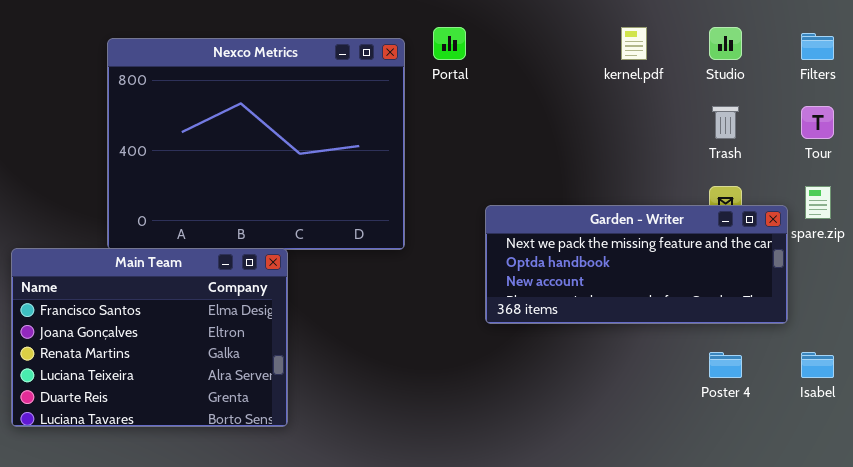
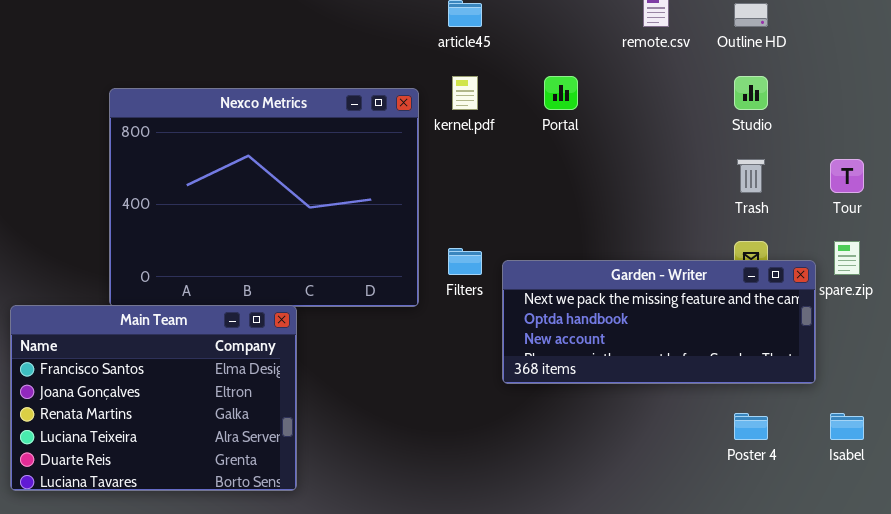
Portal: [433,27,466,60] -> [544,76,578,110], moved
kernel.pdf: [621,27,647,60] -> [452,76,478,110], moved
Filters: [801,33,834,60] -> [448,248,482,275], moved

